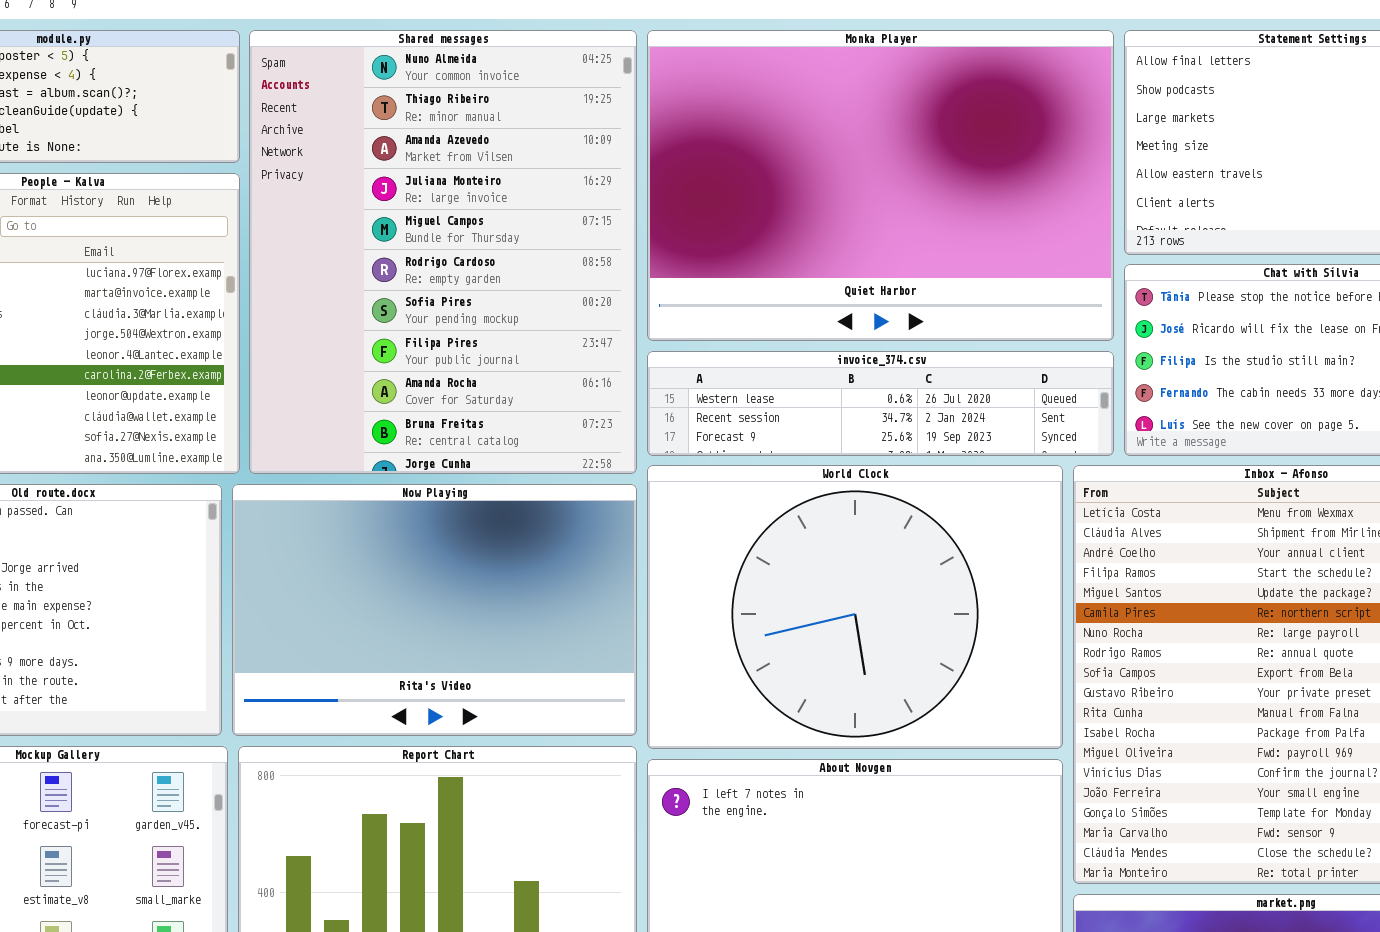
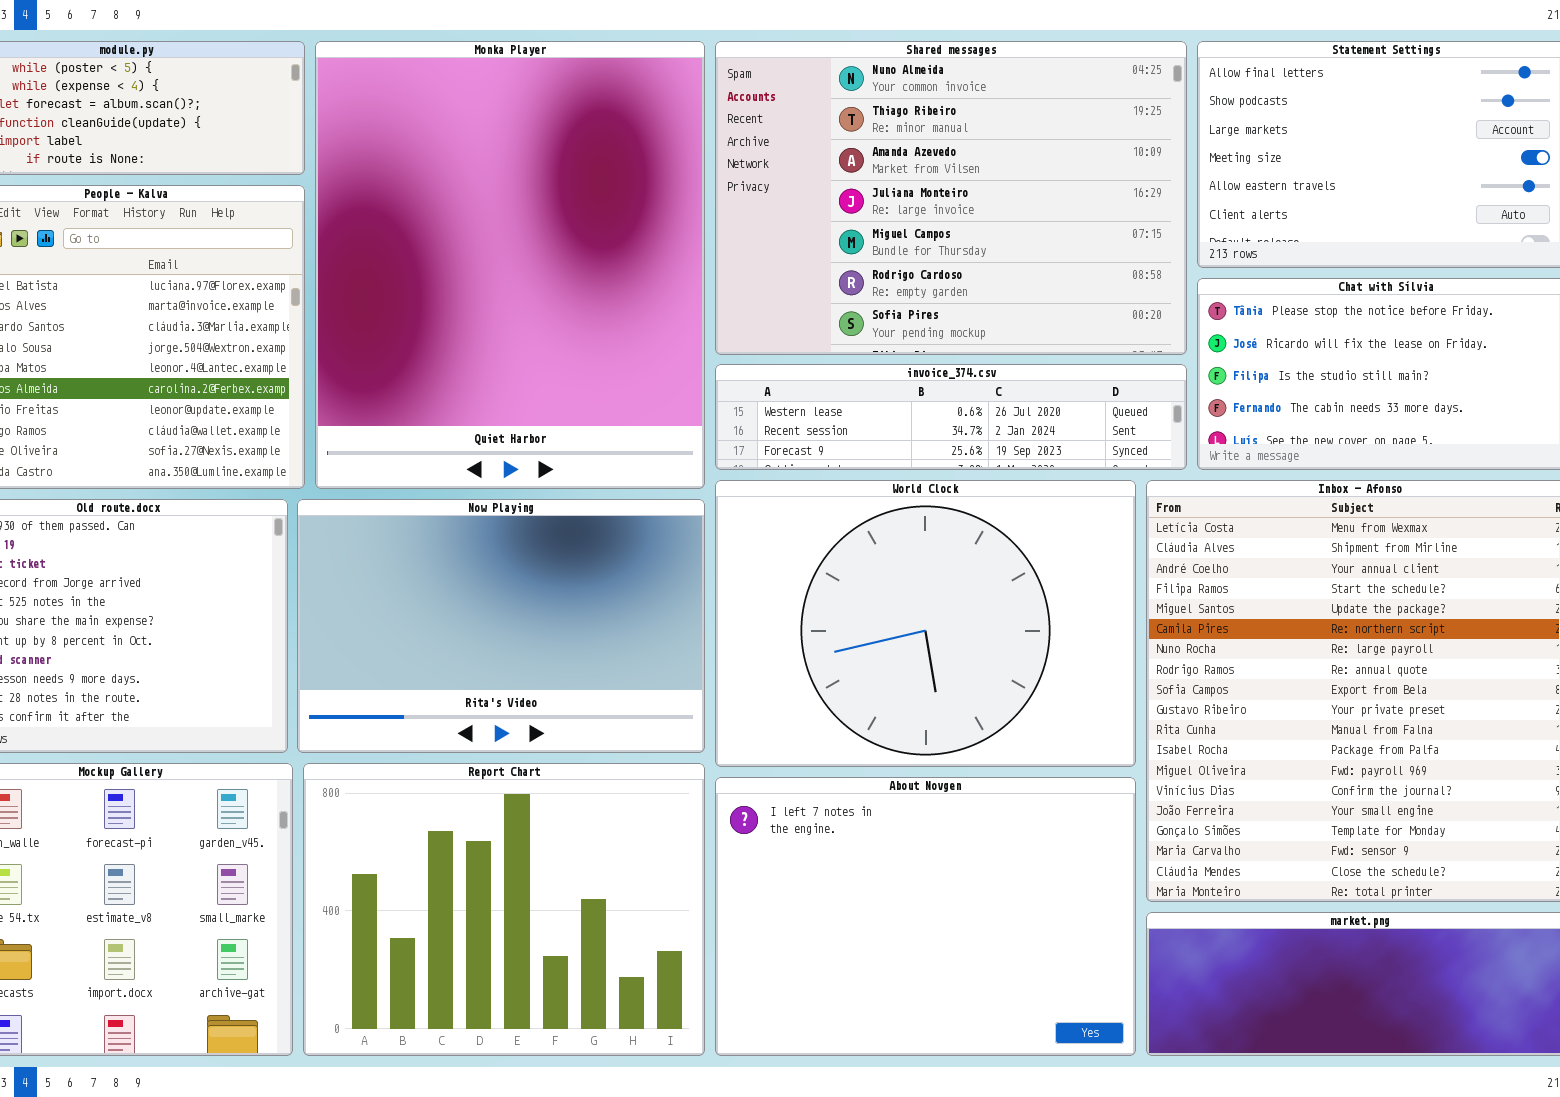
Shared messages: [249,30,637,474] -> [715,41,1187,355], moved, resized
Monka Player: [647,30,1114,341] -> [315,41,705,489], moved, resized

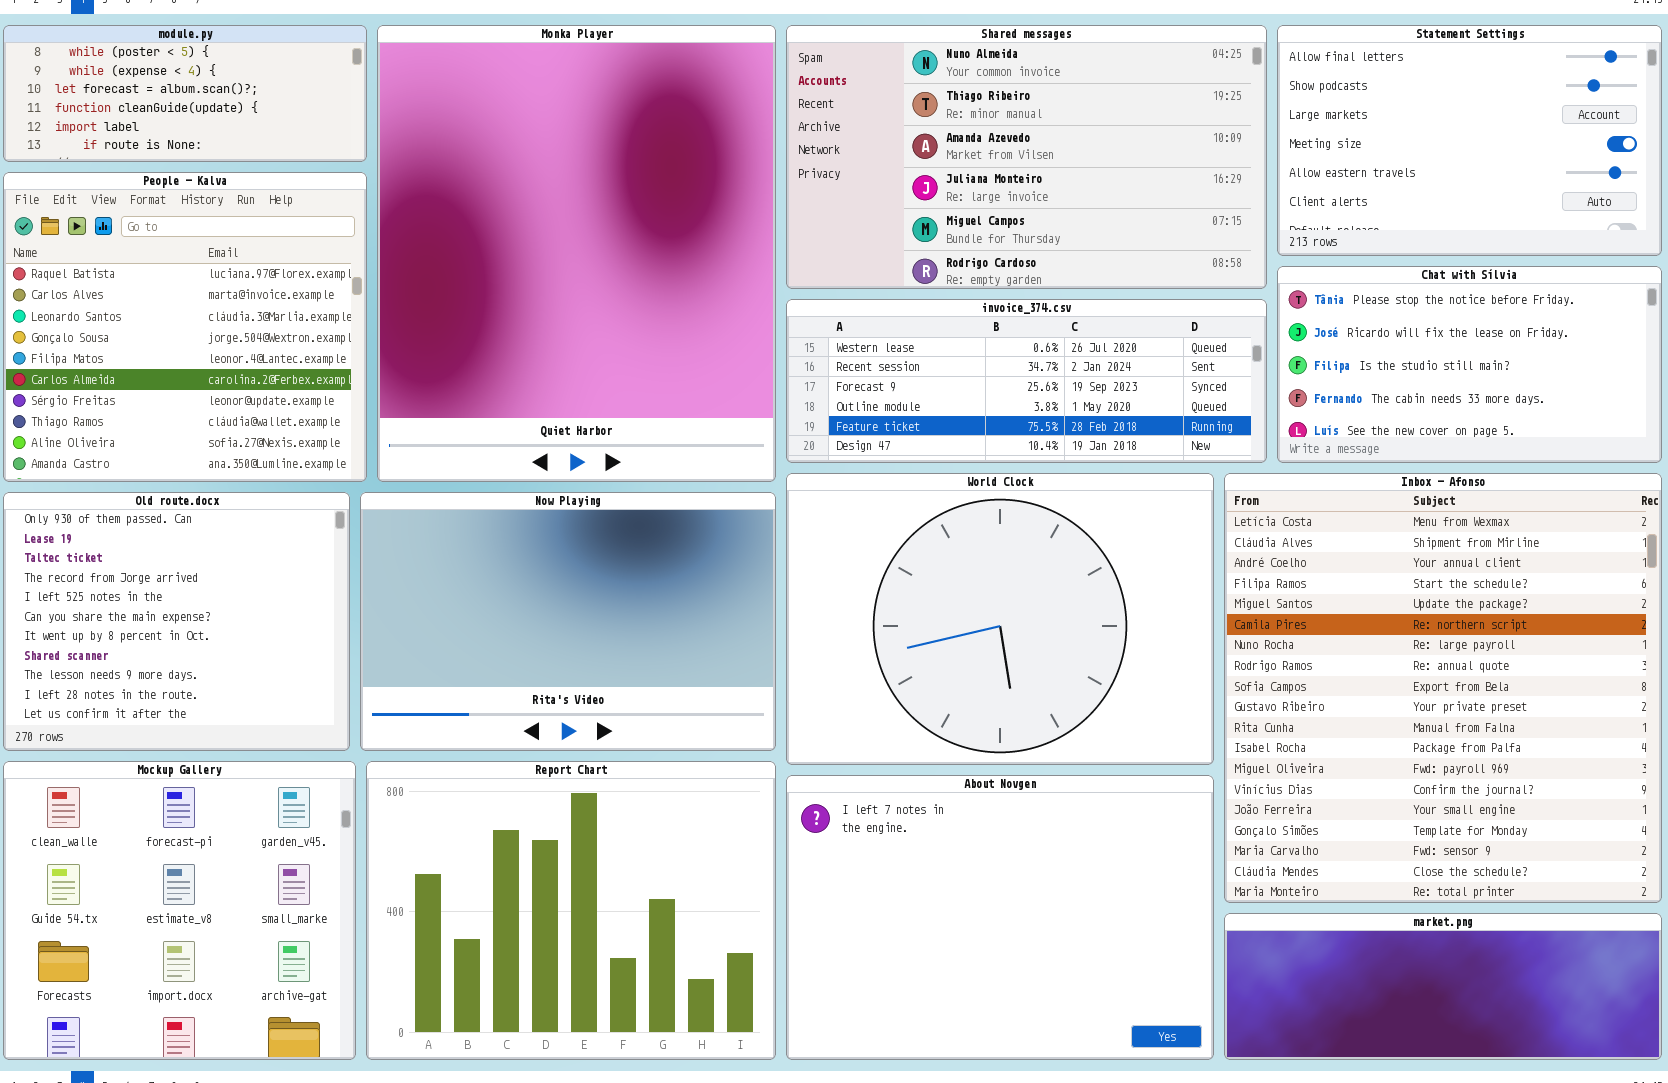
Shared messages: [715,41,1187,355] -> [786,25,1267,289], resized
invoice_374.csv: [715,364,1187,470] -> [786,299,1267,463], resized

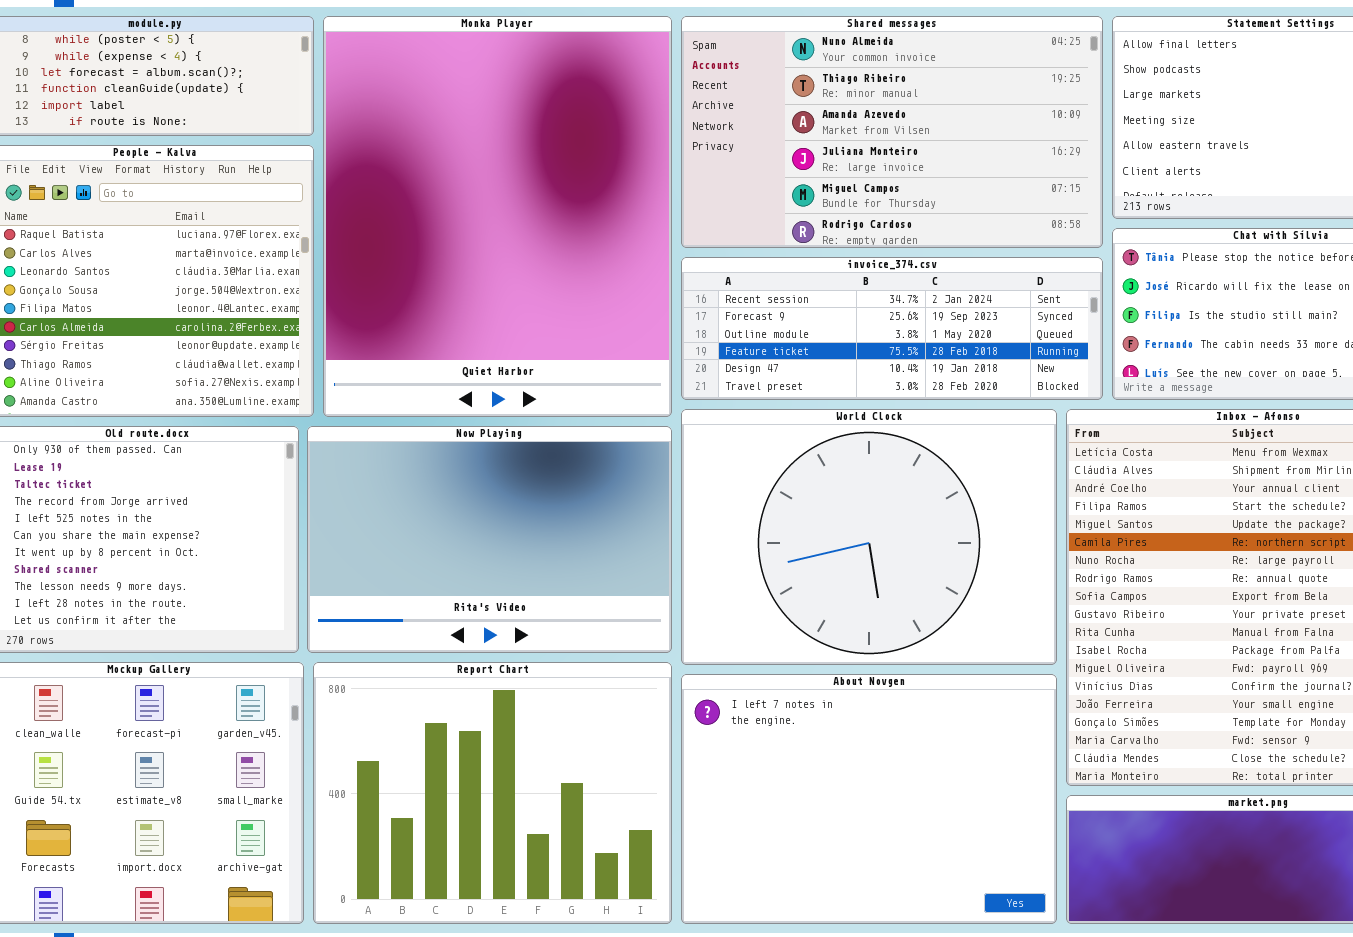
invoice_374.csv: [786,299,1267,463] -> [681,257,1103,400], scrolled down 1 row

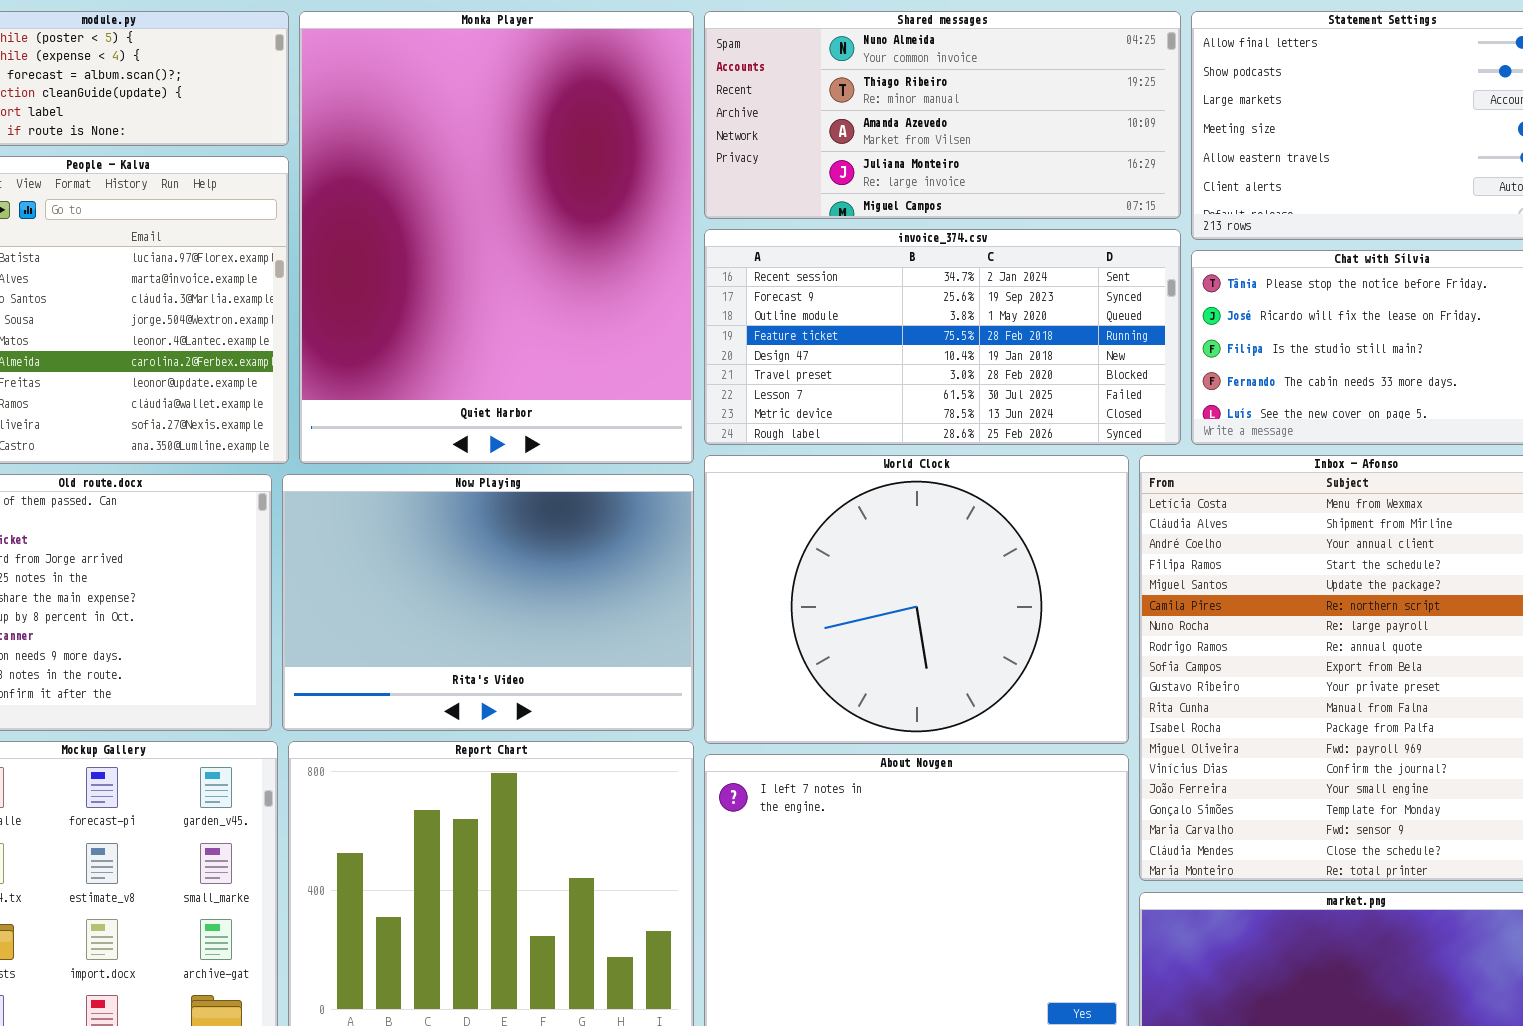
Shared messages: [681,16,1103,248] -> [704,11,1181,219], resized
invoice_374.csv: [681,257,1103,400] -> [704,229,1181,445], resized

